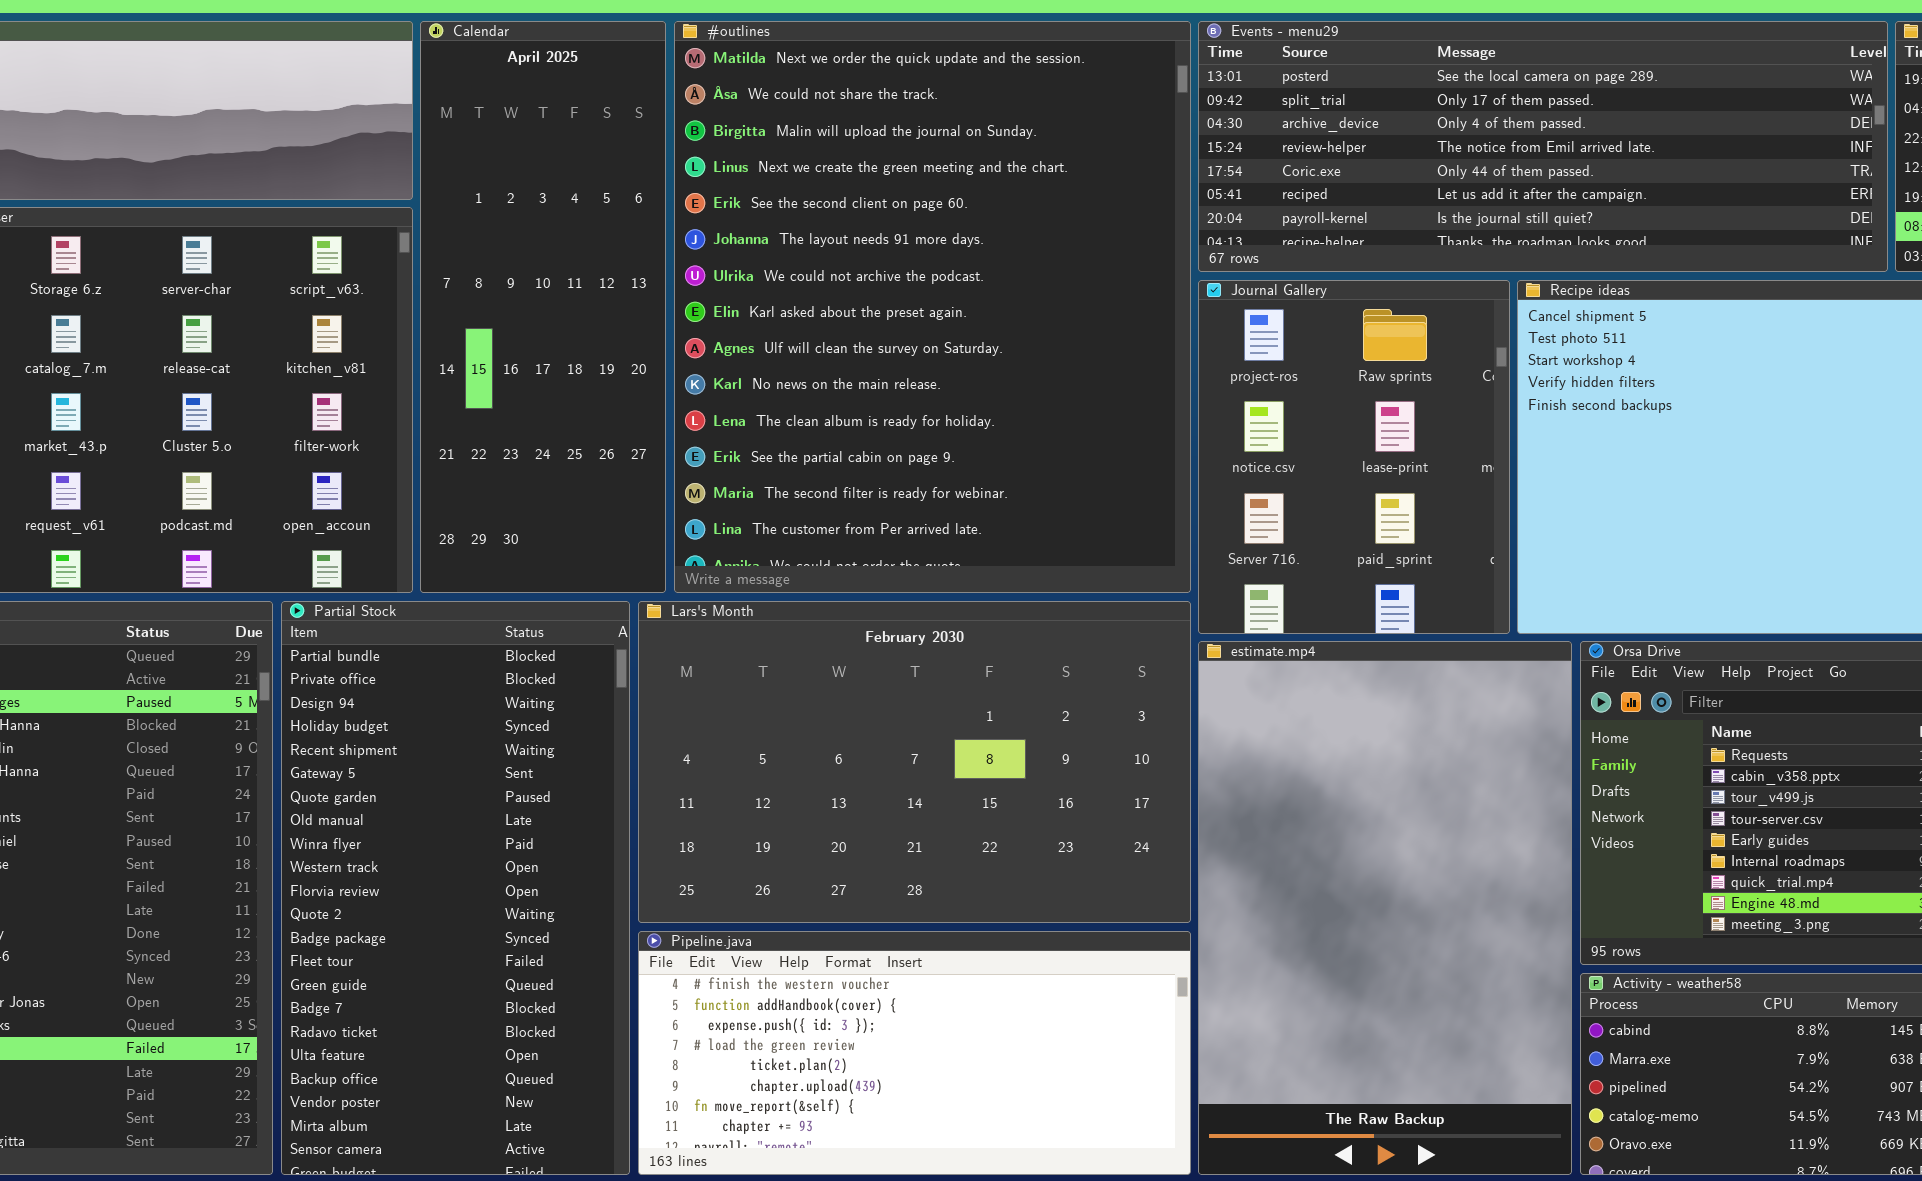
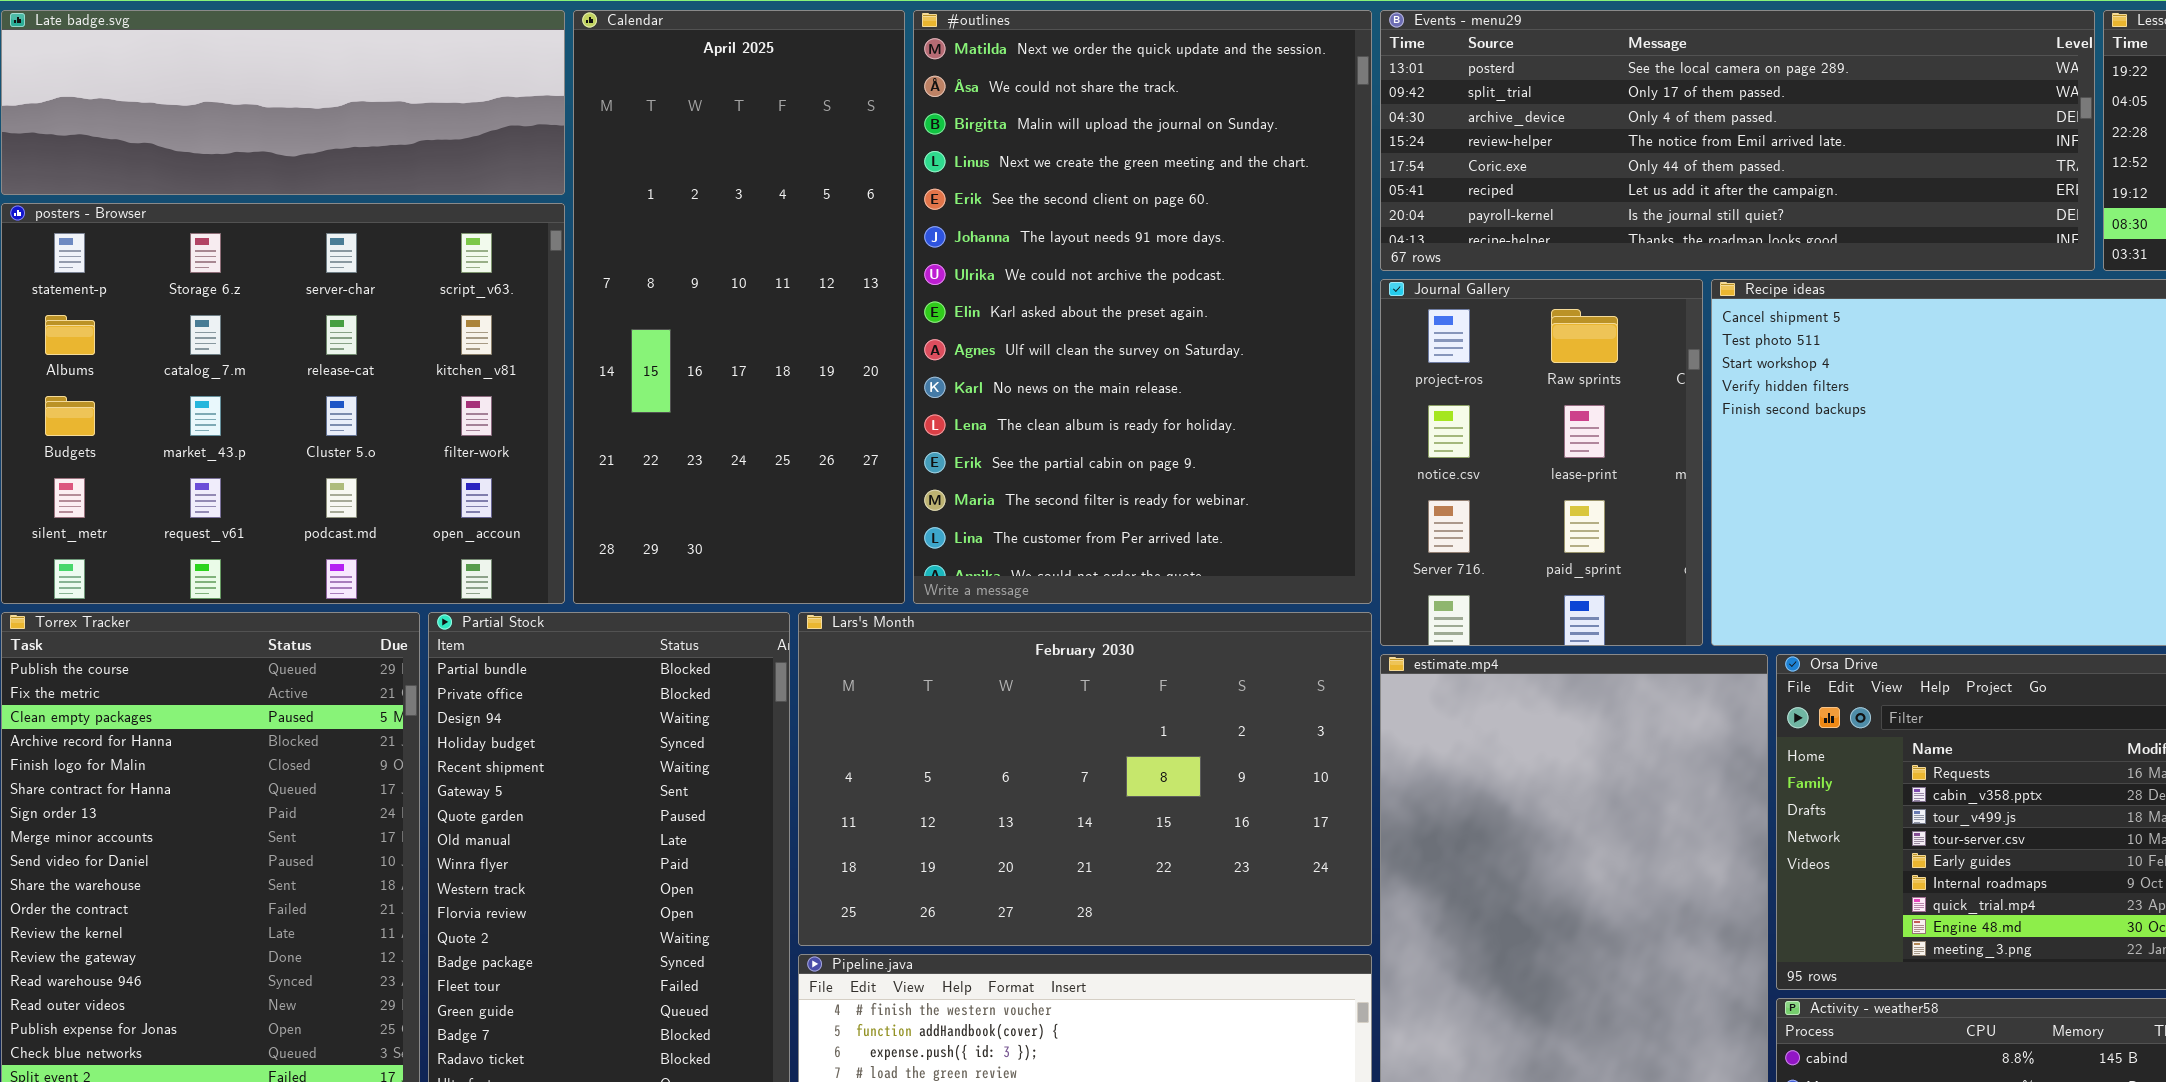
Calendar: [420,21,666,593] -> [573,10,905,604], resized
#outlines: [674,21,1191,593] -> [913,10,1372,604], resized

